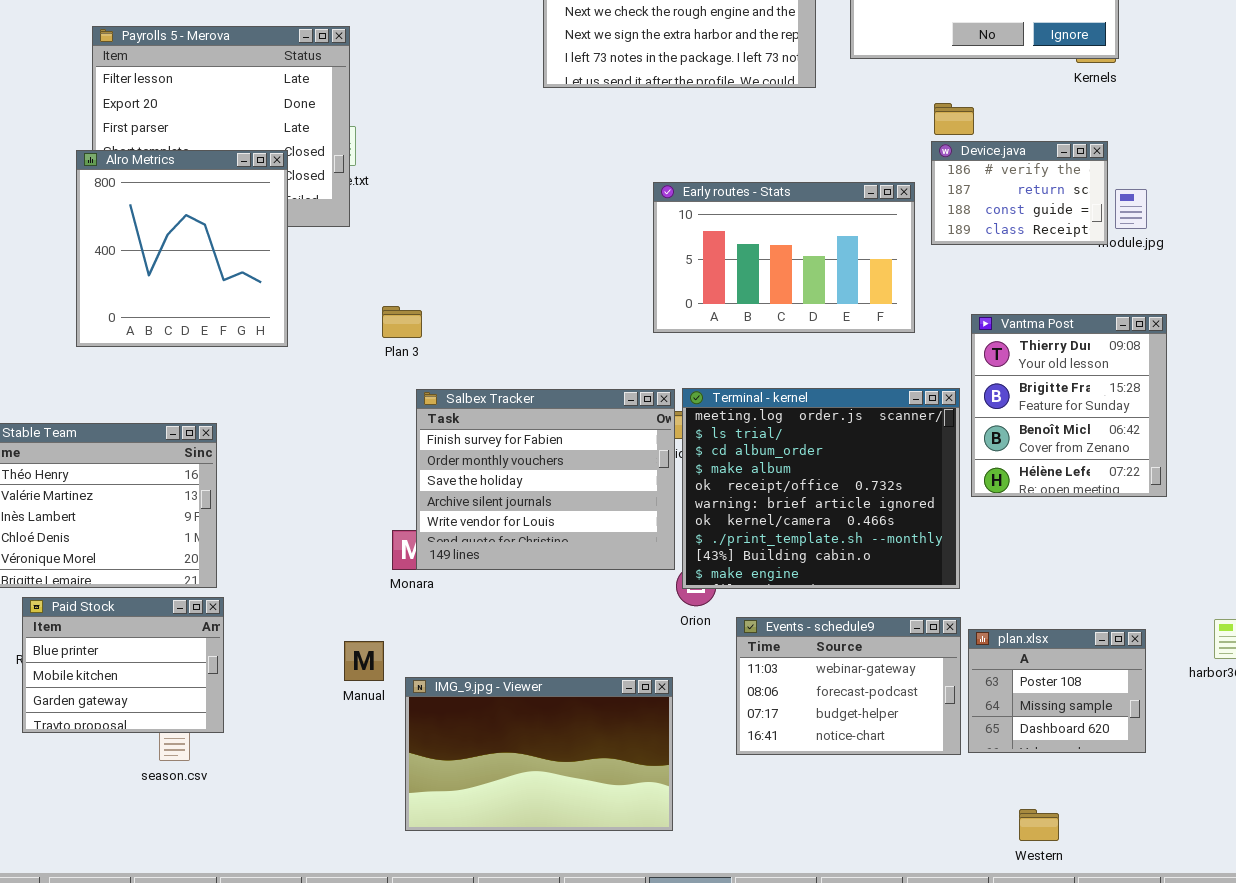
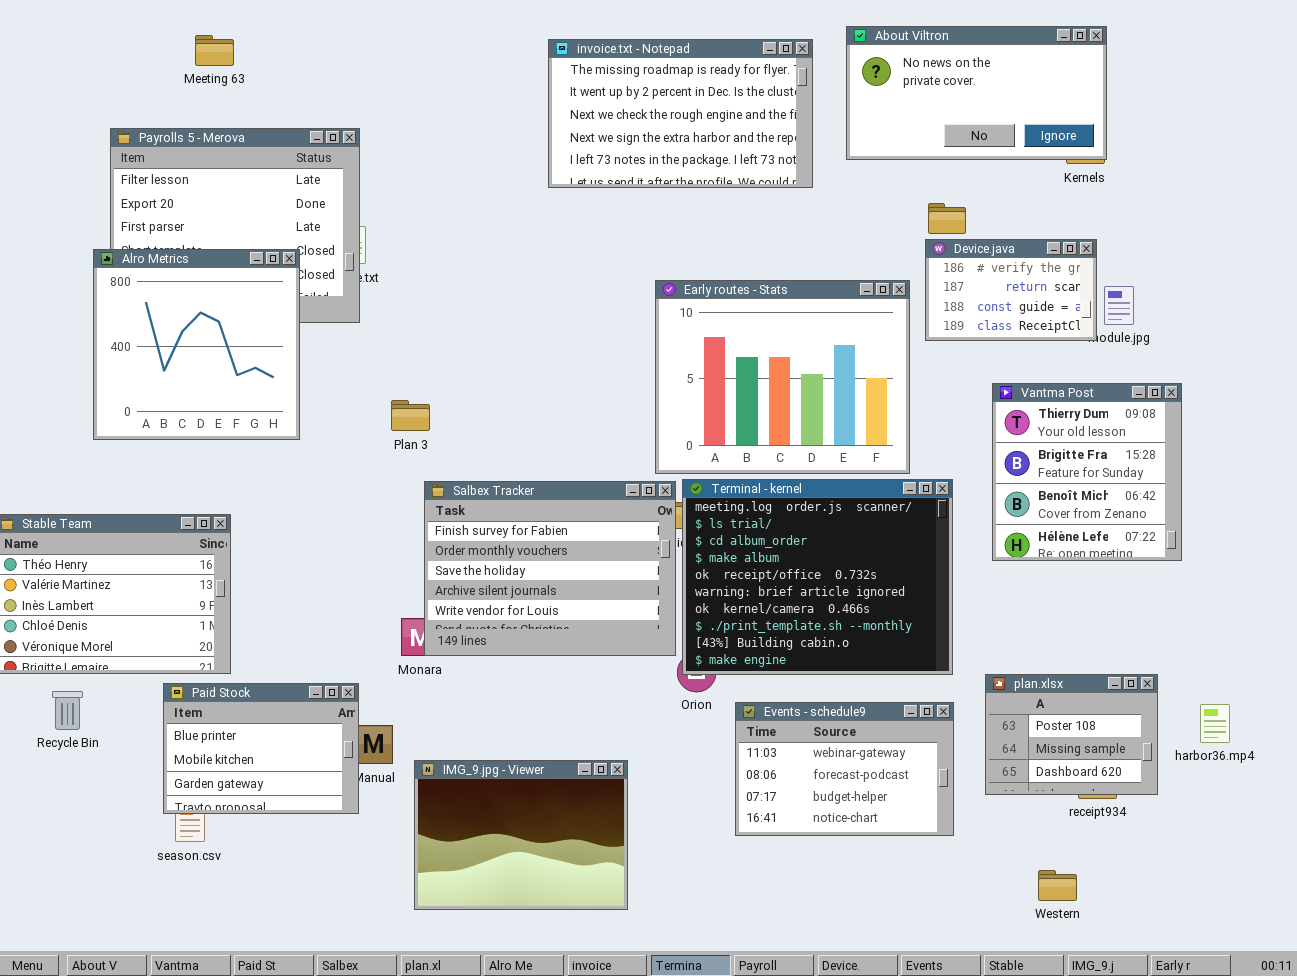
Early routes - Stats: [653,182,915,333] -> [655,280,910,474], resized
Vantma Post: [971,314,1167,497] -> [992,383,1182,561], moved
Paid Stock: [22,597,224,733] -> [163,683,359,814], moved
plan.xlsx: [968,629,1146,753] -> [985,674,1158,795], moved
IMG_9.jpg - Viewer: [405,677,673,831] -> [414,760,628,910], resized
Western: [1019,809,1059,841] -> [1038,870,1077,901], moved

